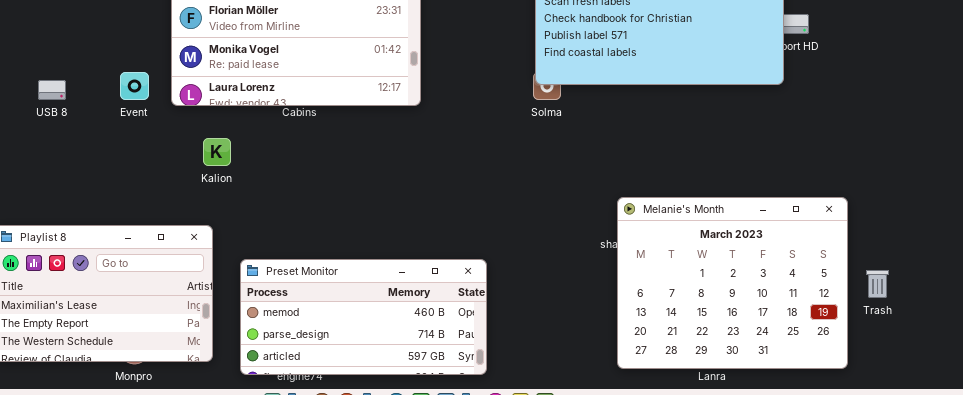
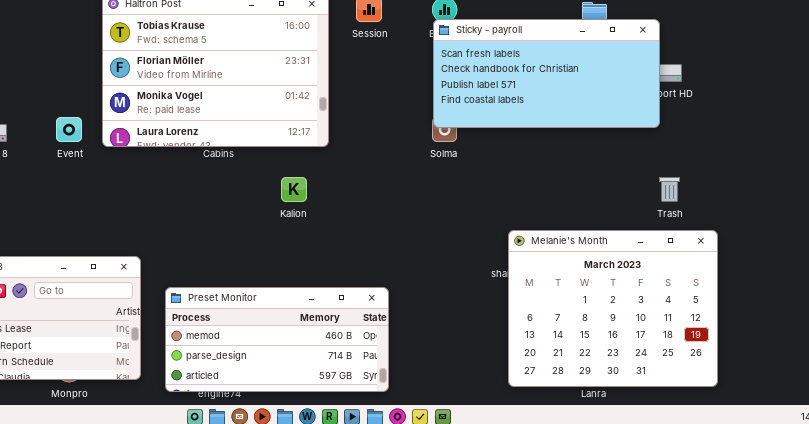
Kalion: [203,138,231,166] -> [281,177,307,202], moved
Trash: [866,270,889,298] -> [659,177,680,202], moved

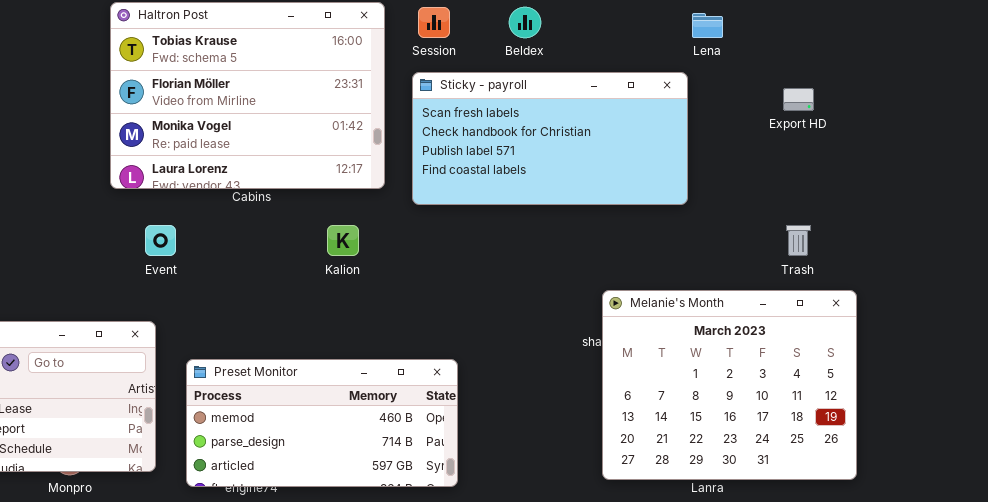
Sticky - payroll: [433,19,660,128] -> [412,72,688,205], moved
Event: [56,117,82,142] -> [145,225,176,256], moved

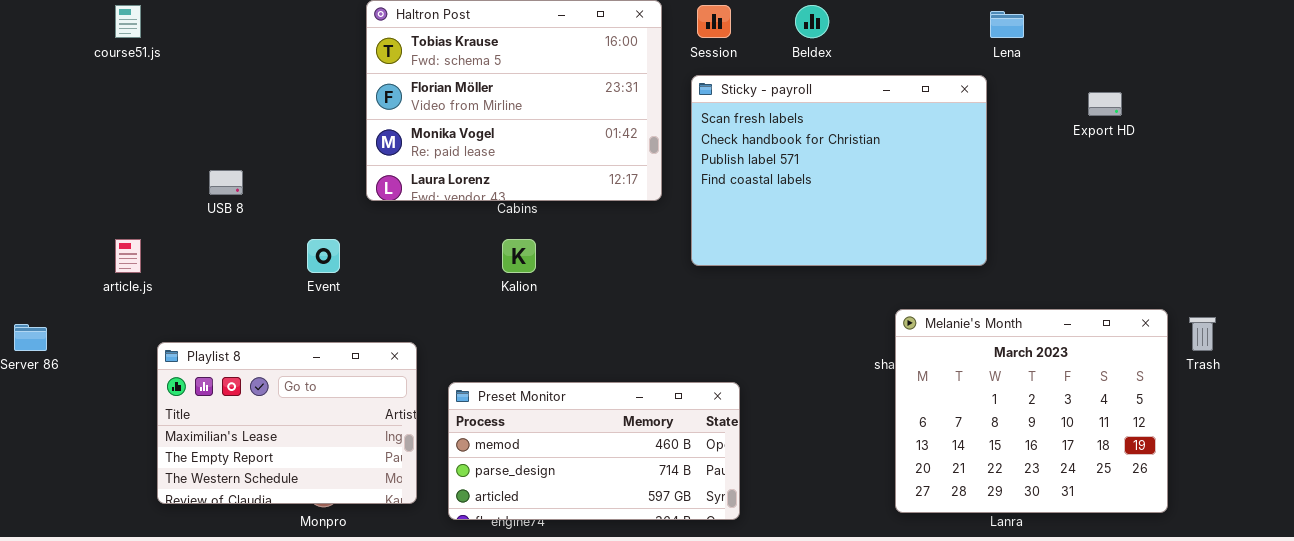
Sticky - payroll: [412,72,688,205] -> [691,75,987,266], resized
Event: [145,225,176,256] -> [307,239,340,273], moved
Kalion: [327,225,359,256] -> [502,239,536,273], moved
Trash: [786,225,811,256] -> [1189,317,1216,351], moved

